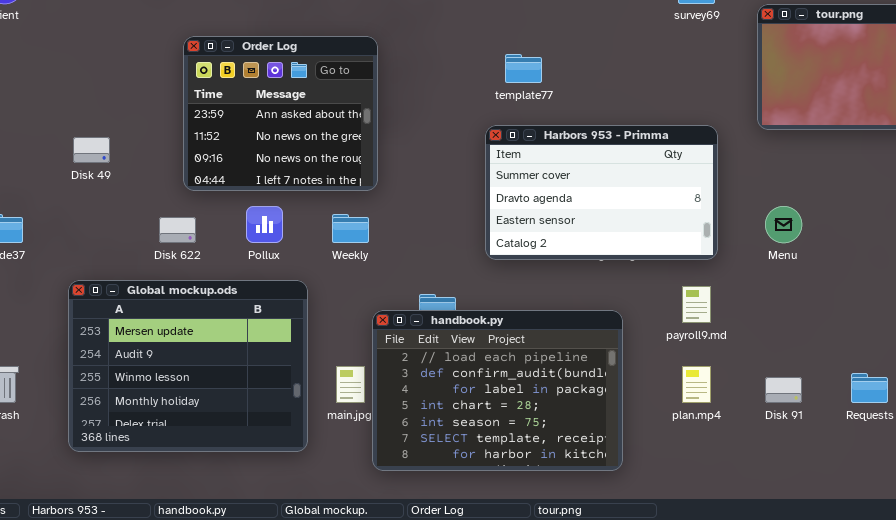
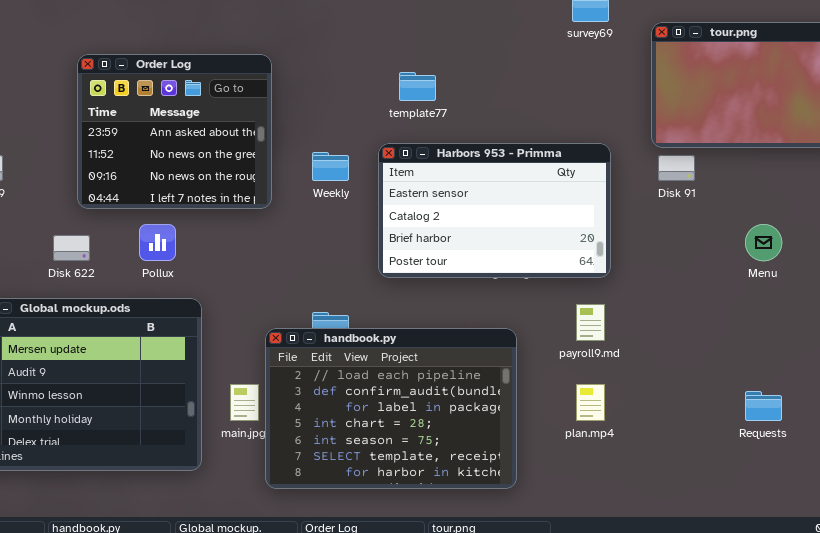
Harbors 953 - Primma: [485,125,718,260] -> [378,143,611,278], scrolled down 2 rows
Menu: [765,206,802,243] -> [745,224,782,261], moved
Weekly: [332,214,369,243] -> [312,152,349,181], moved
Disk 91: [765,377,802,403] -> [658,155,695,181], moved

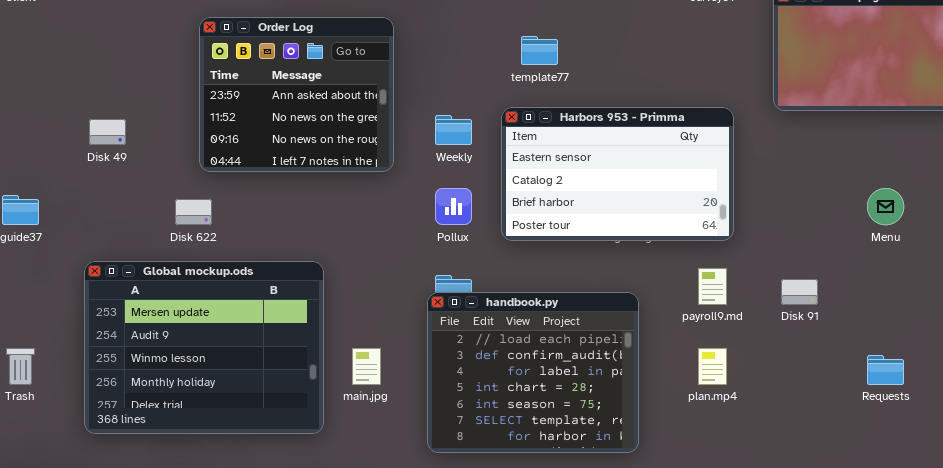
Disk 91: [658,155,695,181] -> [781,279,818,305], moved
Pollux: [139,224,176,261] -> [435,188,472,225], moved
handbook.py: [265,328,517,489] -> [427,292,639,453], resized

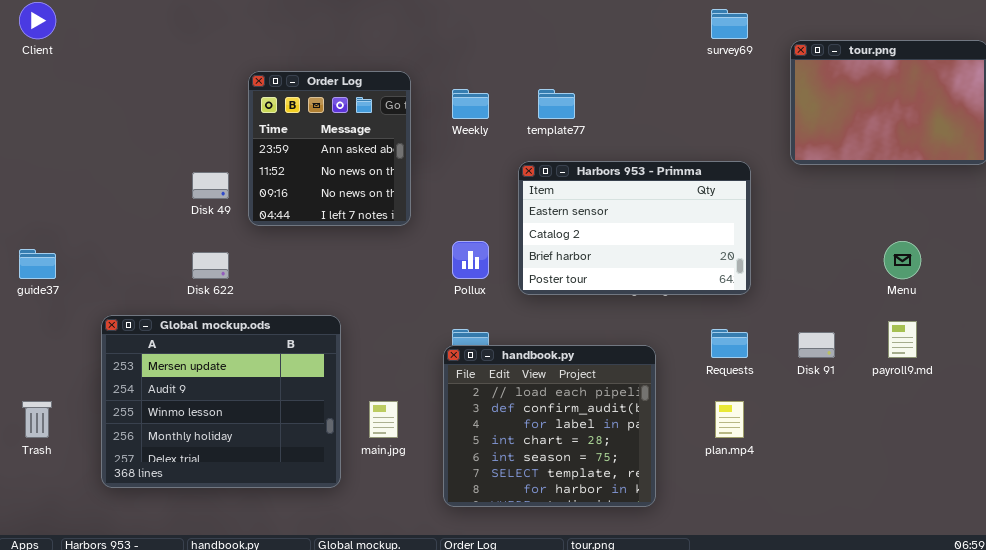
Order Log: [199,17,394,172] -> [248,71,411,226], resized
Weekly: [435,115,472,145] -> [452,89,489,119], moved
Disk 49: [89,119,126,145] -> [192,172,229,199], moved
payroll9.md: [698,268,727,305] -> [888,321,917,358], moved
Requests: [867,355,904,385] -> [711,329,748,358], moved

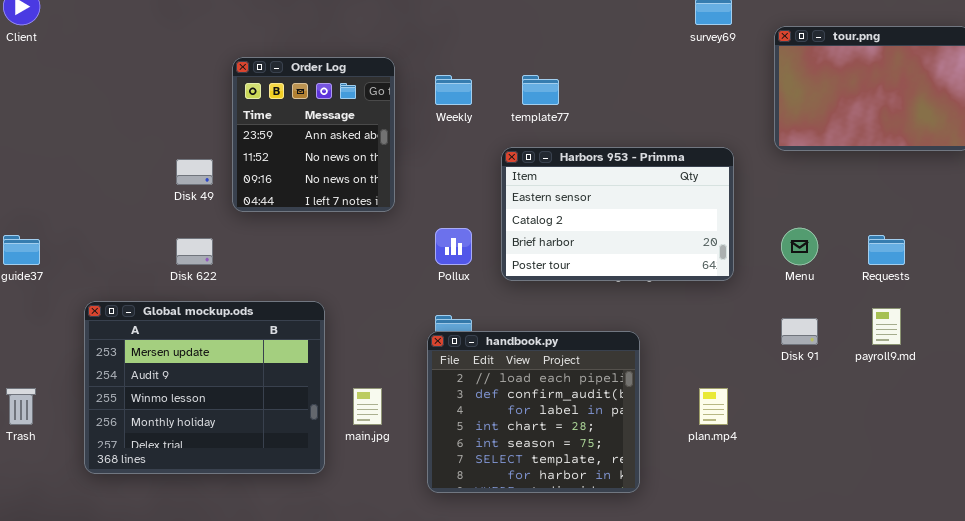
Menu: [884,241,921,279] -> [781,228,818,265], moved
Requests: [711,329,748,358] -> [868,235,905,265], moved

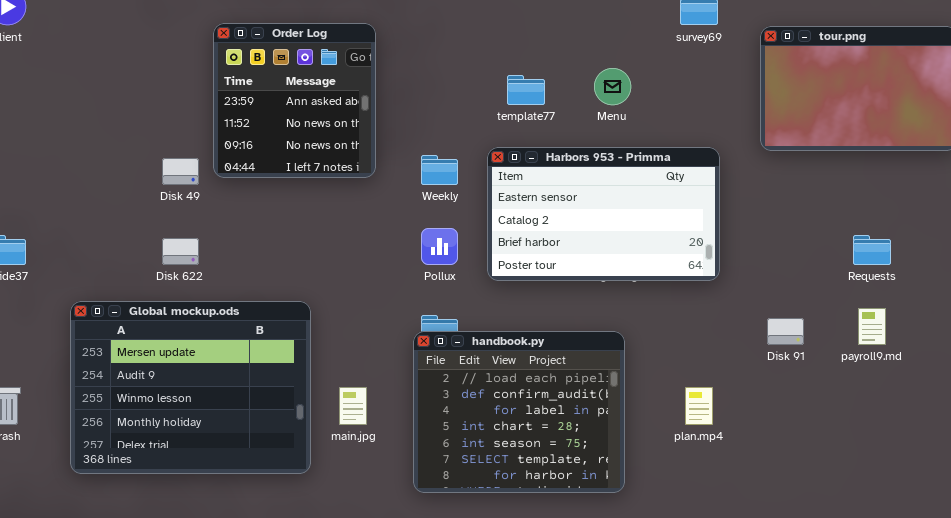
Order Log: [232,57,395,212] -> [213,23,376,178], moved
Weekly: [435,75,472,105] -> [421,155,458,185], moved
Menu: [781,228,818,265] -> [594,68,631,105], moved

